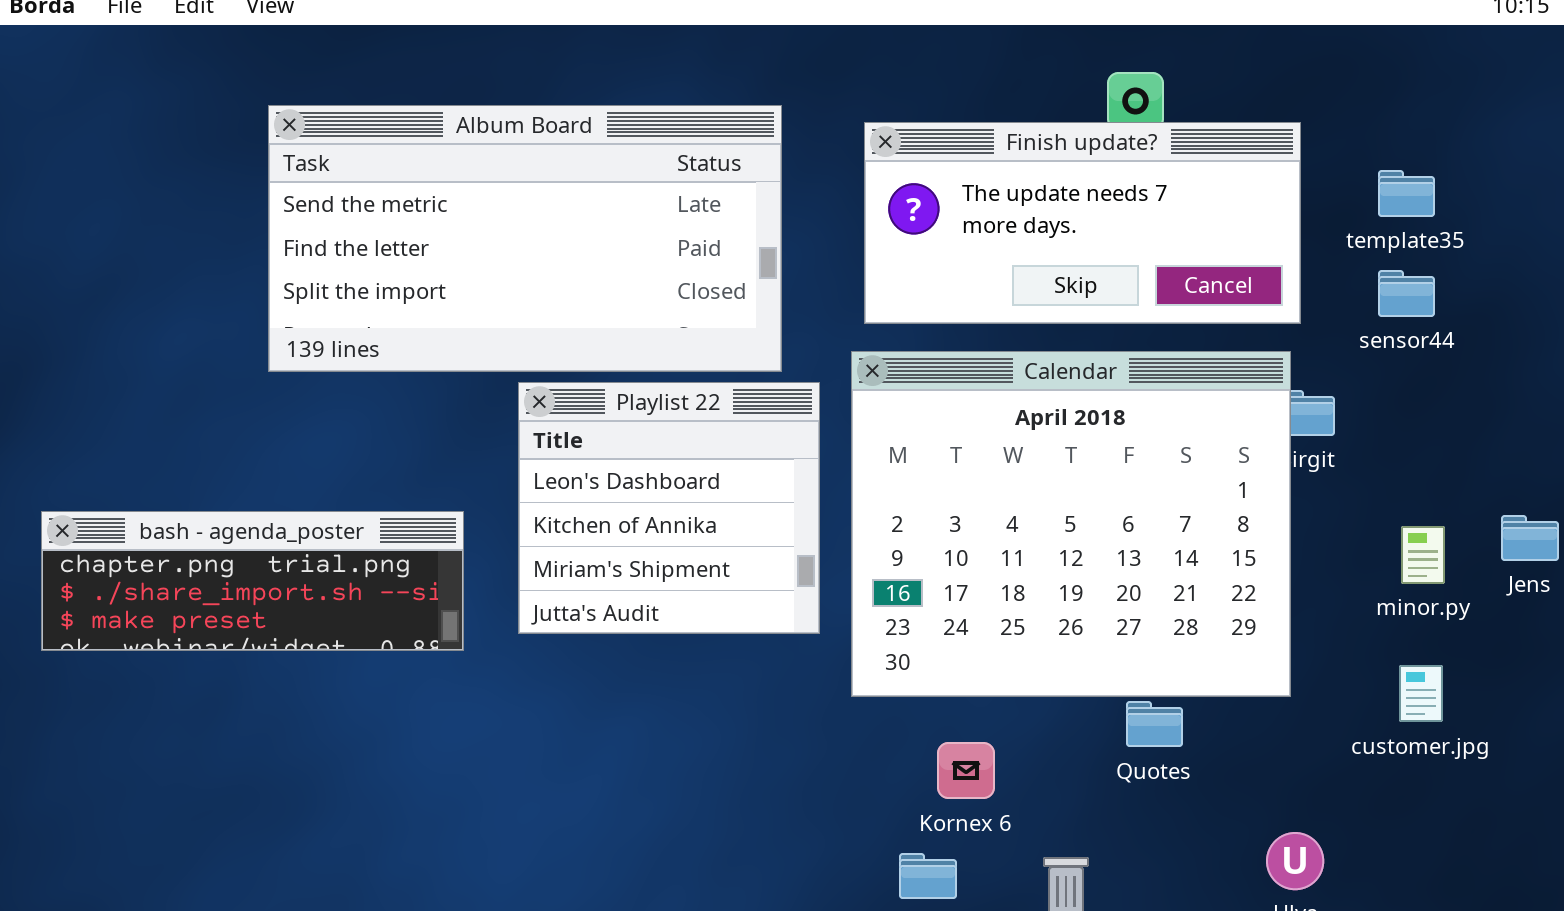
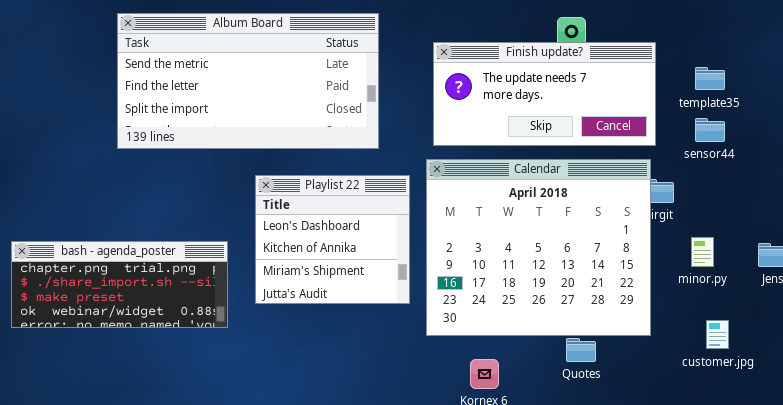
Album Board: [268,105,782,372] -> [117,13,379,149], moved
bash - agenda_poster: [41,511,464,651] -> [11,241,228,328], resized
minor.py: [1401,526,1445,584] -> [691,237,714,267], moved

